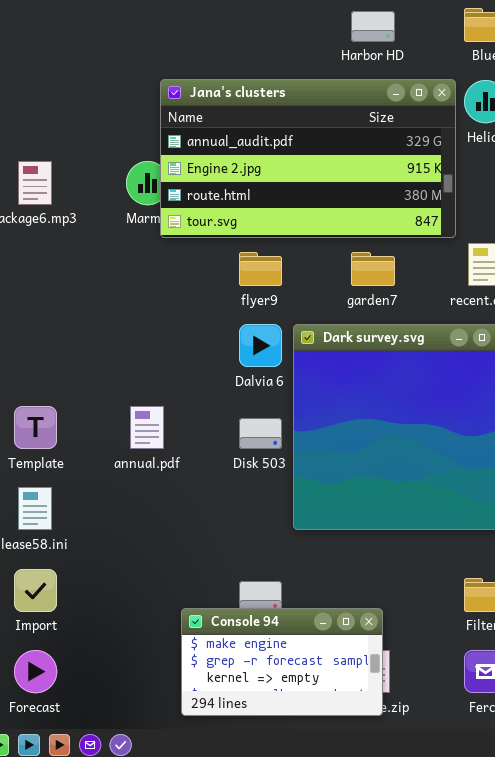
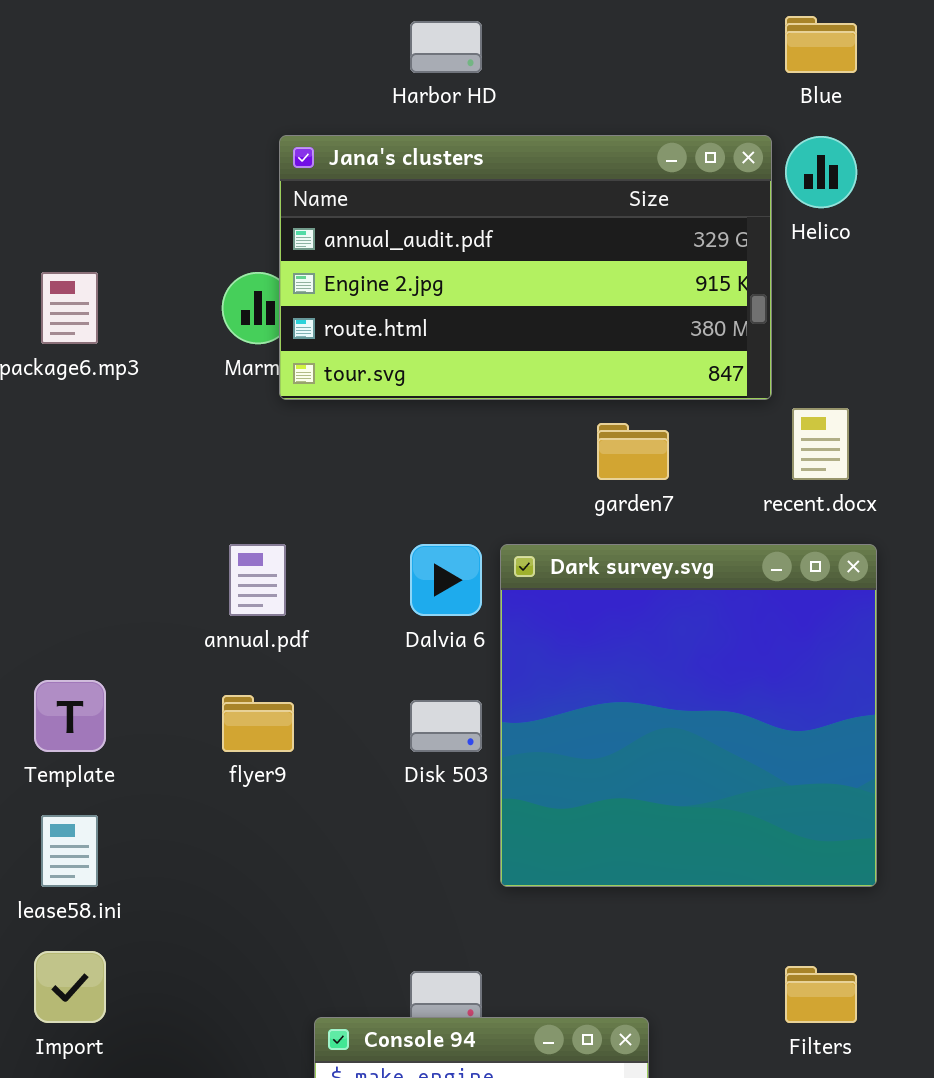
Harbor HD: [351,11,395,42] -> [410,21,482,73], moved
flyer9: [239,252,282,286] -> [222,695,294,752], moved
annual.pdf: [130,406,164,449] -> [229,544,286,616], moved

